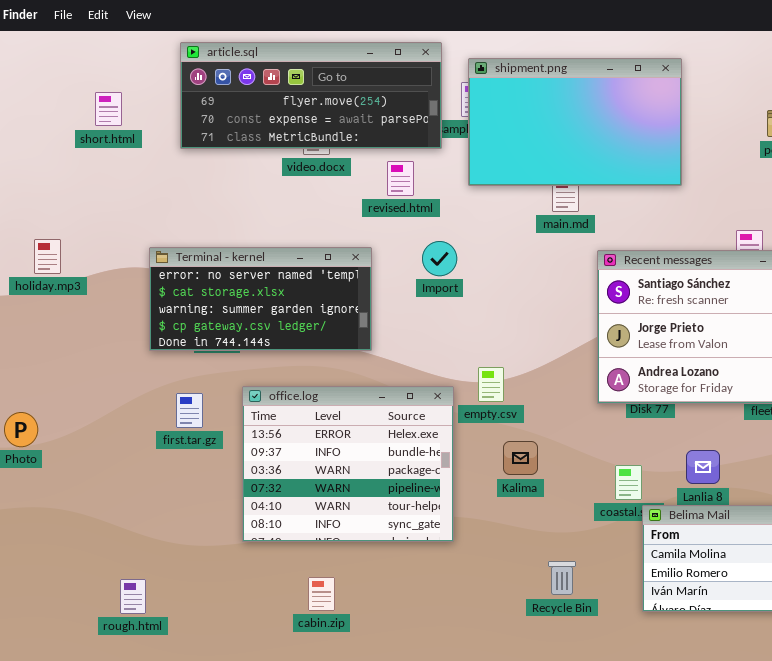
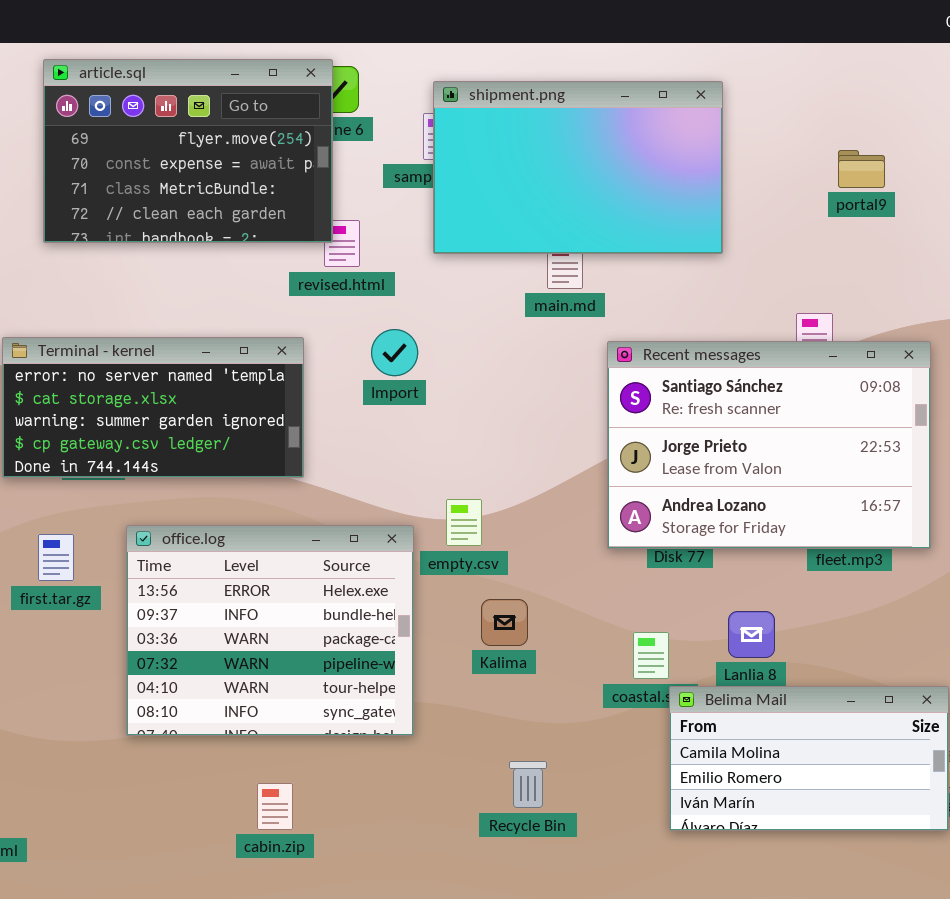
article.sql: [180,42,442,149] -> [43,59,333,243], resized
Recycle Bin: [548,561,576,595] -> [509,761,547,808], moved
cabin.zip: [308,577,335,611] -> [257,783,293,830], moved

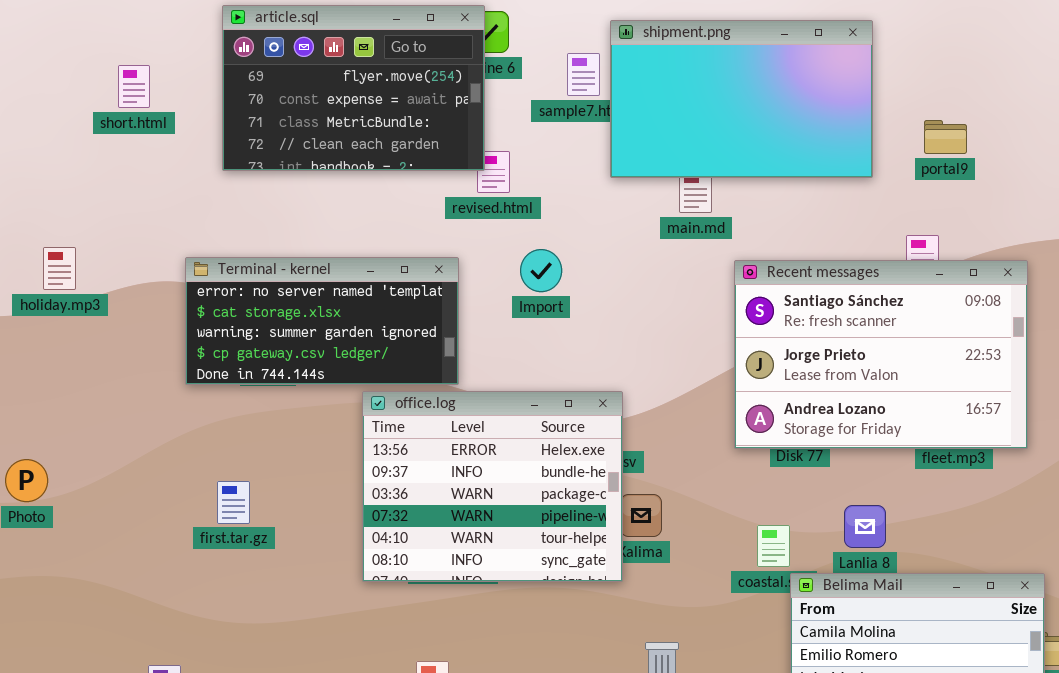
shipment.png: [433,81,723,254] -> [610,20,873,178], moved
portal9: [838,150,885,188] -> [924,120,967,154], moved
office.log: [126,525,414,736] -> [362,391,623,582], moved
first.tar.gz: [38,534,74,581] -> [217,481,250,524], moved

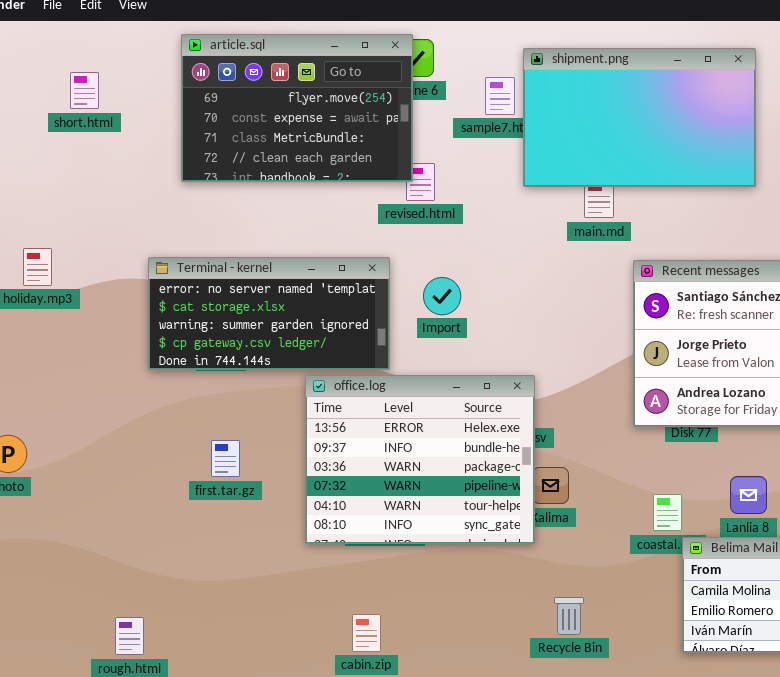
short.html: [118,65,150,108] -> [70,72,99,109], moved
Import: [520,249,562,292] -> [423,277,461,315], moved
first.tar.gz: [217,481,250,524] -> [211,440,240,477], moved

